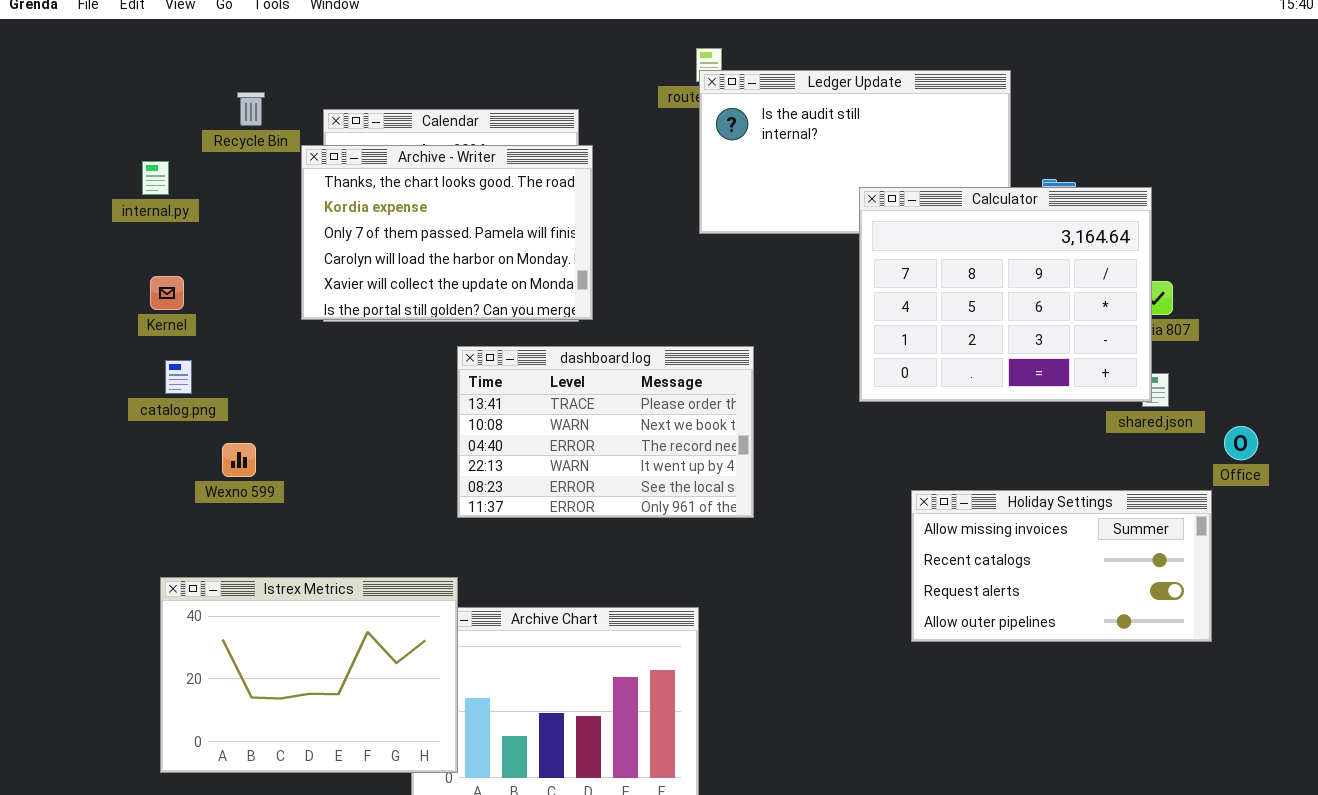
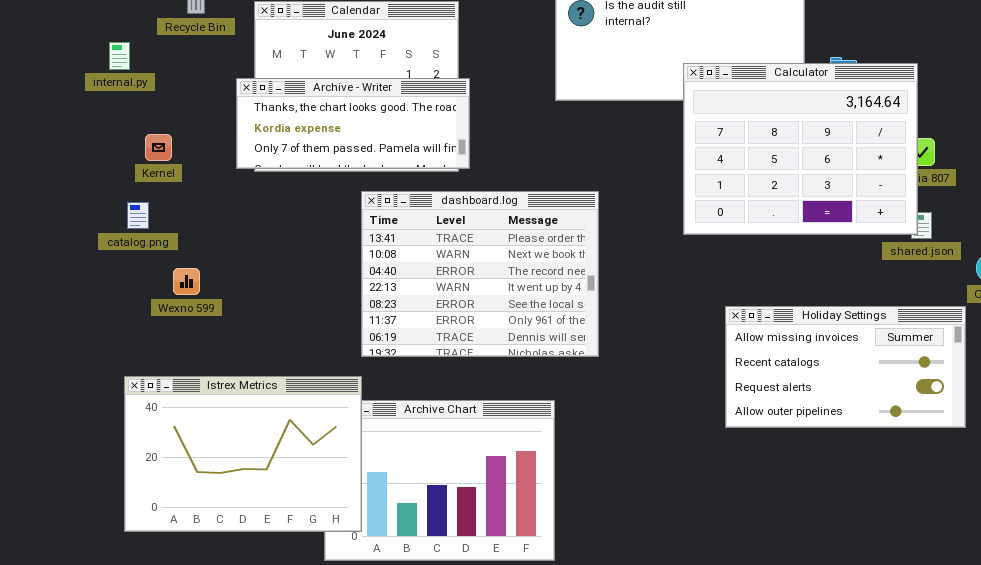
Archive - Writer: [301,145,593,320] -> [236,78,470,169], resized
Kernel: [150,276,184,310] -> [145,134,172,161], moved
dashboard.log: [457,346,754,518] -> [361,191,599,357], resized

